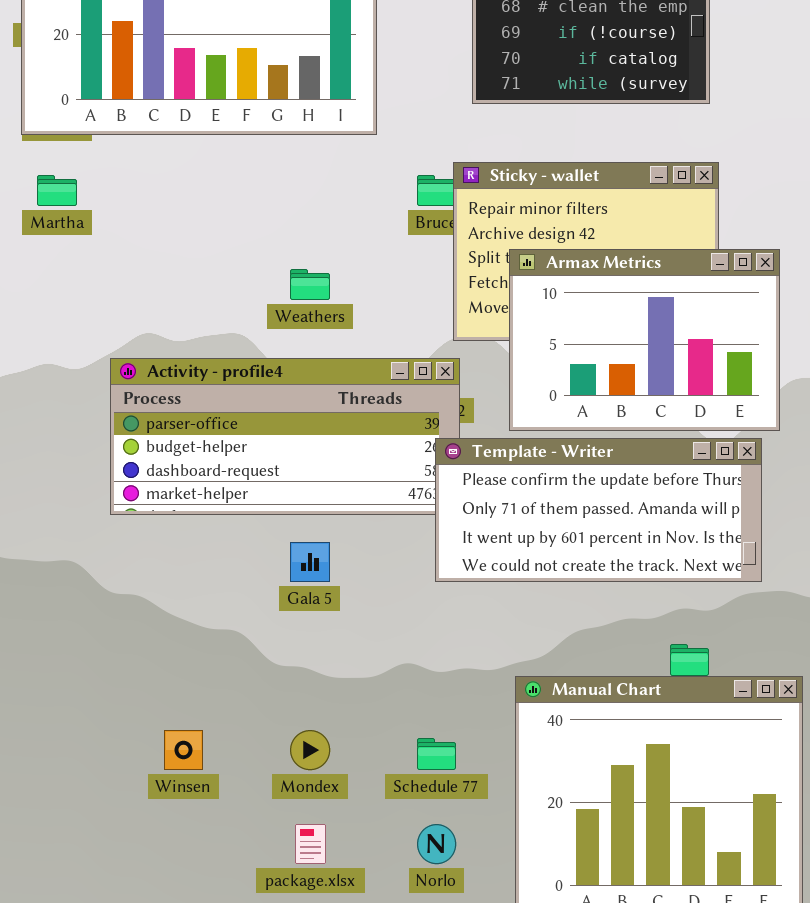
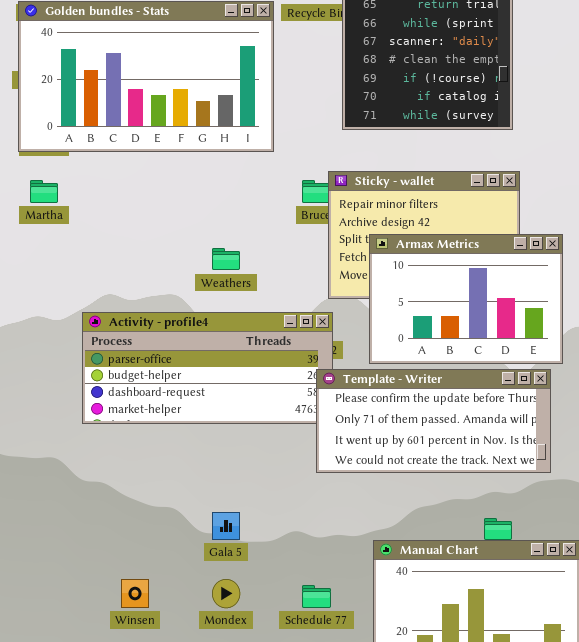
Gala 5: [290,542,330,582] -> [212,512,240,540], moved

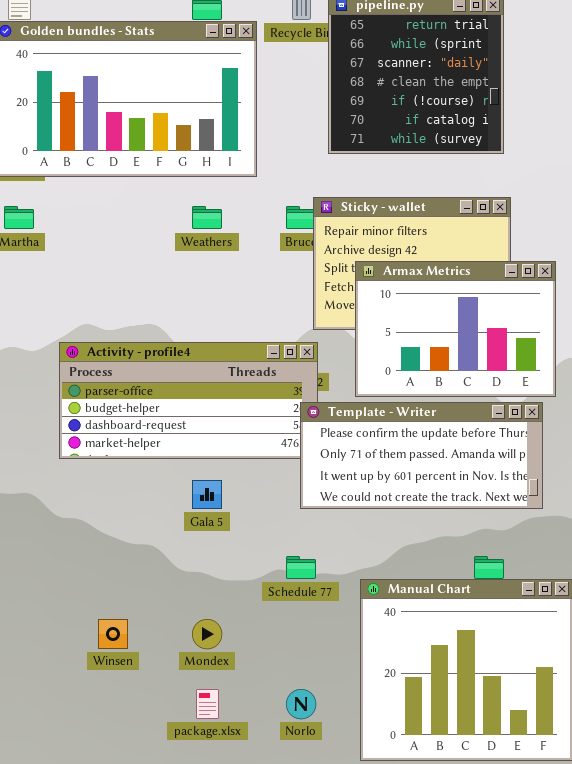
Weathers: [212,248,240,270] -> [192,206,222,229], moved
Gala 5: [212,512,240,540] -> [192,480,222,509], moved
Schedule 77: [302,585,331,608] -> [286,556,316,579], moved

